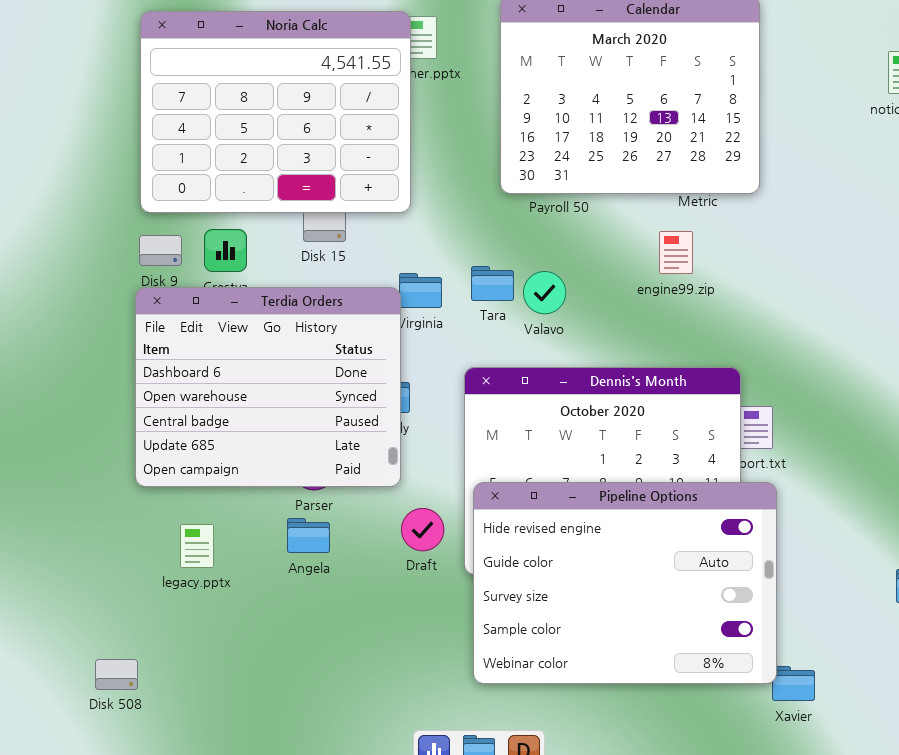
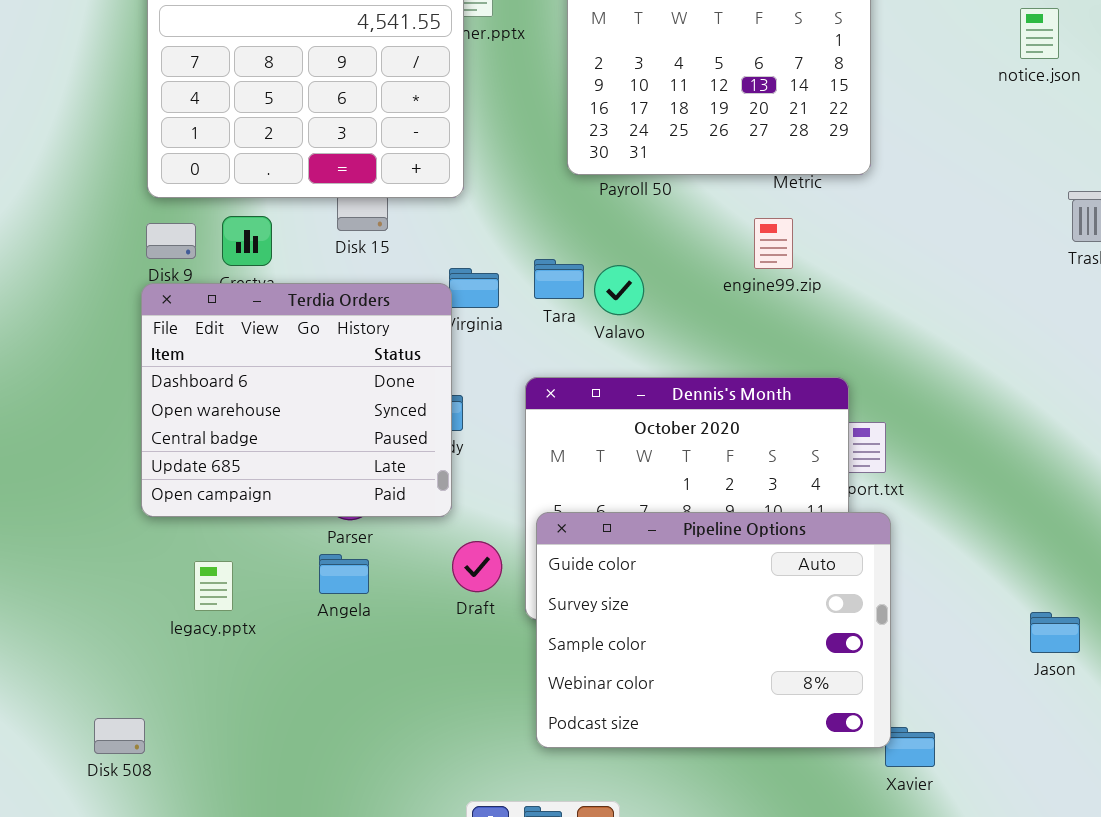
Pipeline Options: [473,482,777,684] -> [536,512,891,748], scrolled down 1 row

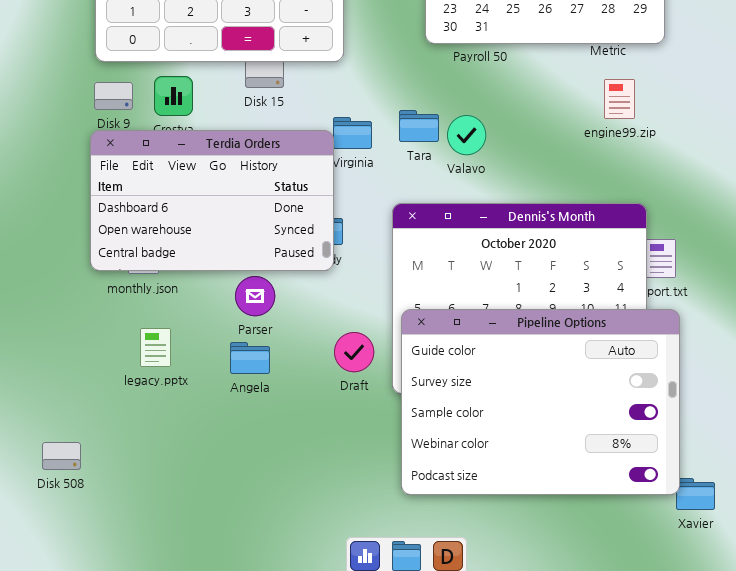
engine99.zip: [754,218,793,269] -> [604,79,635,119], moved
Terdia Orders: [141,283,452,517] -> [90,130,334,271], resized
legacy.pptx: [194,561,233,611] -> [140,328,171,367], moved
Disk 508: [94,718,145,754] -> [42,442,81,470], moved

